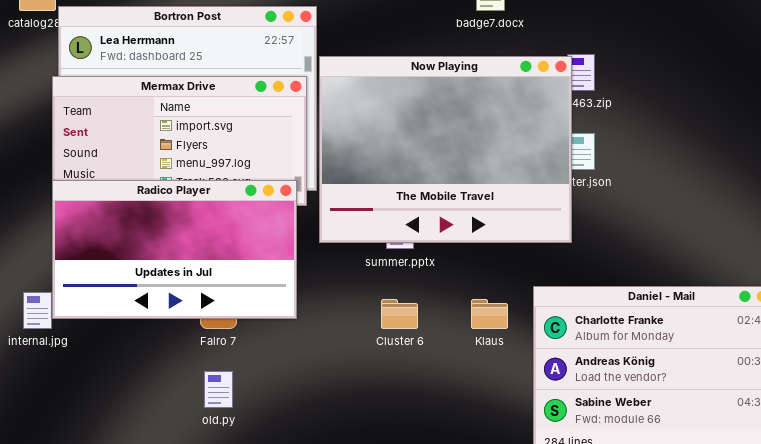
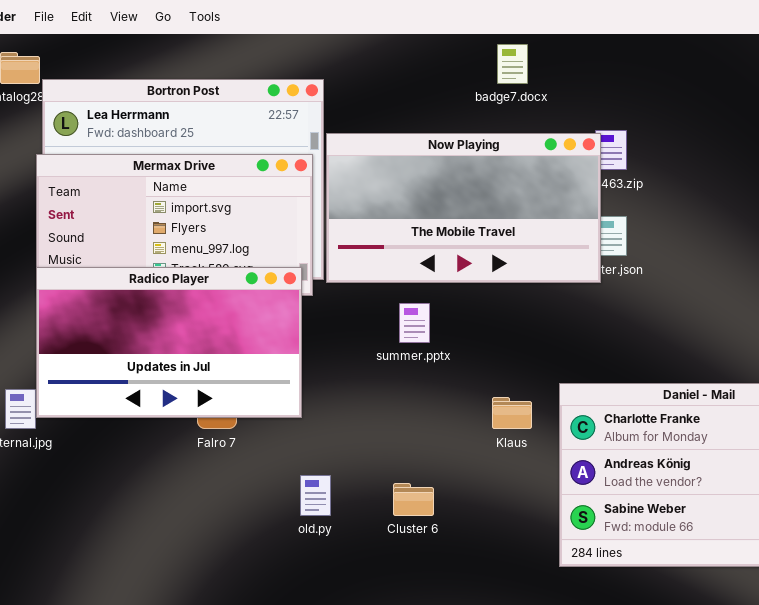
Now Playing: [319,56,572,243] -> [326,133,601,283], resized
Cluster 6: [381,299,418,329] -> [393,483,434,516], moved
old.py: [204,371,233,408] -> [300,475,331,516], moved

